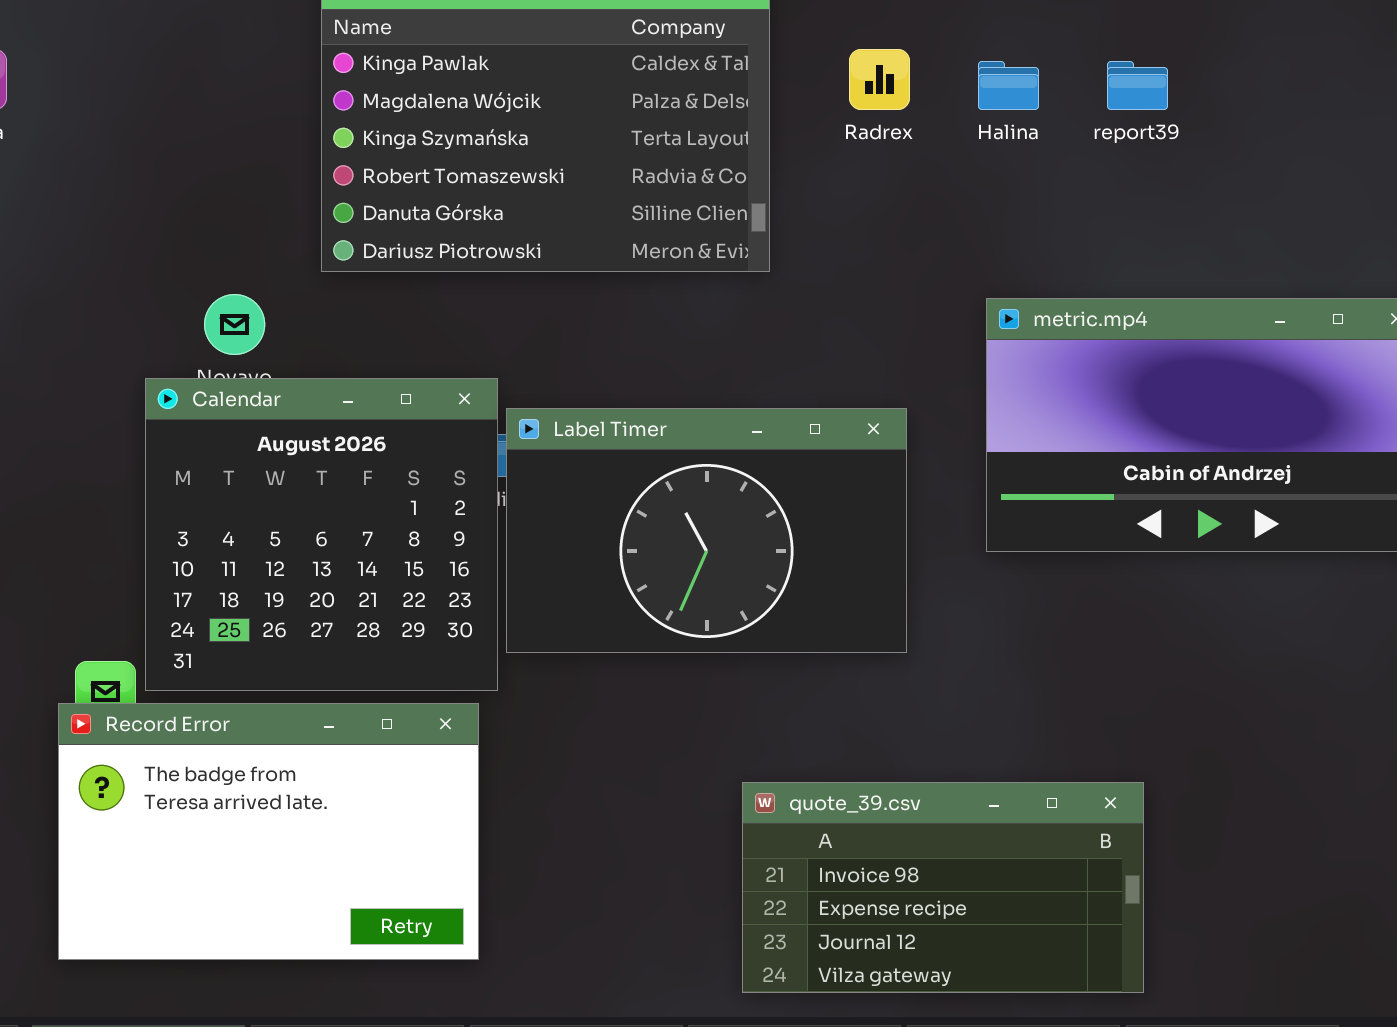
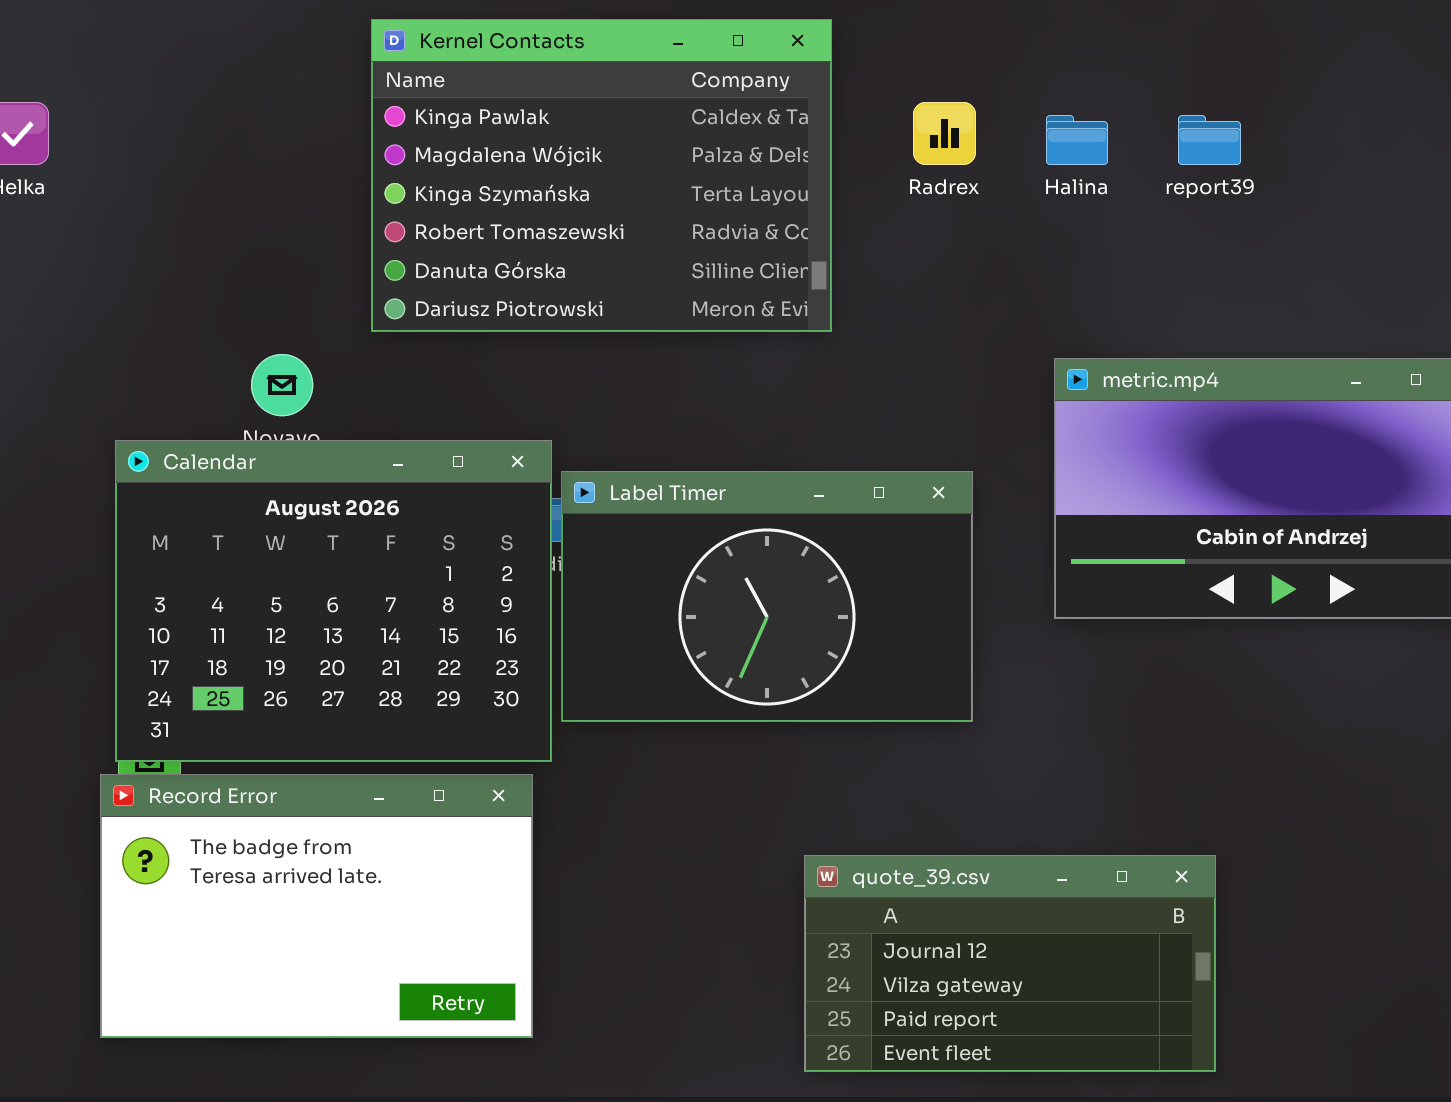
Calendar: [145,378,498,691] -> [115,440,552,762], resized
quote_39.csv: [742,782,1144,993] -> [804,855,1216,1072], scrolled down 2 rows

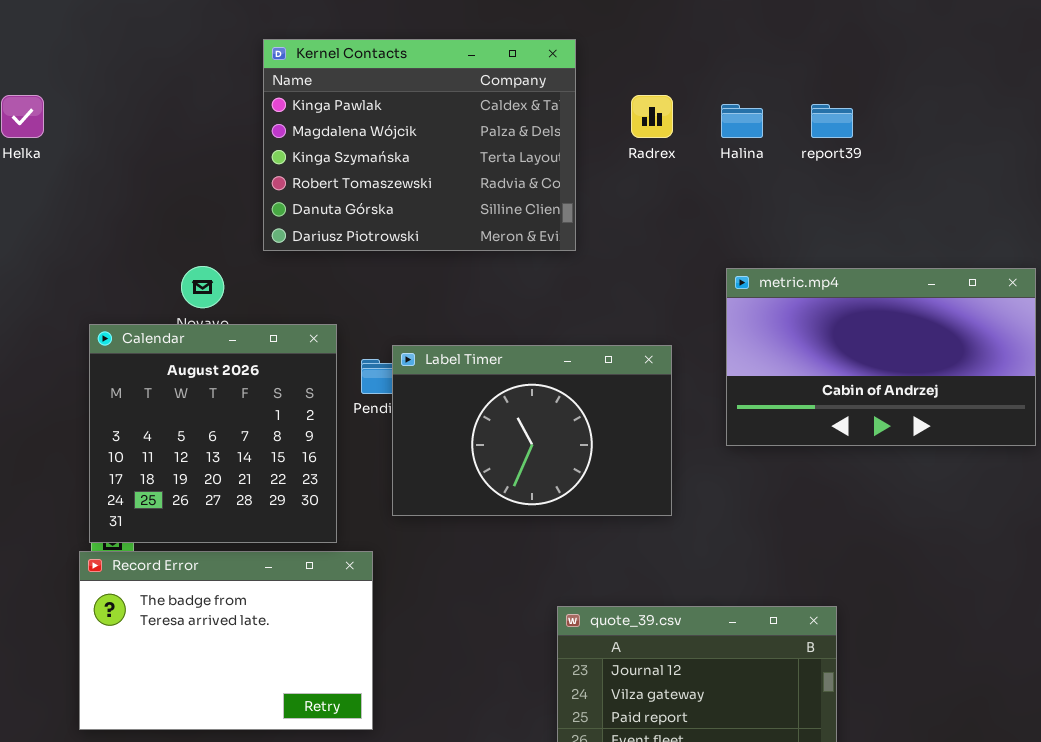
Calendar: [115,440,552,762] -> [89,324,337,543], resized

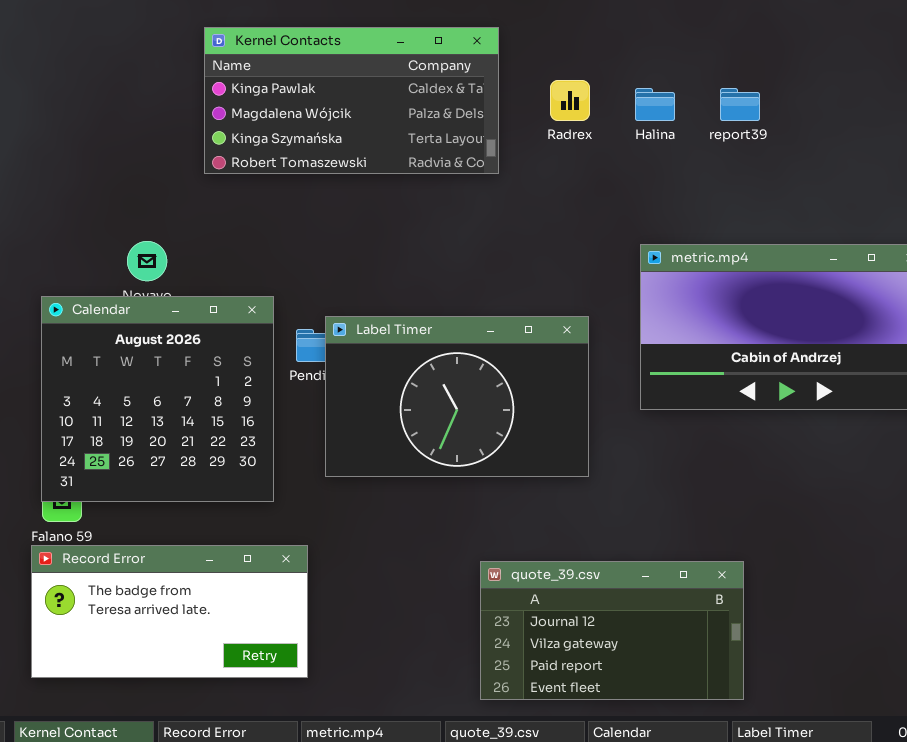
Kernel Contacts: [263,39,576,251] -> [204,27,499,174], resized
Record Error: [79,551,373,730] -> [31,545,308,678], resized

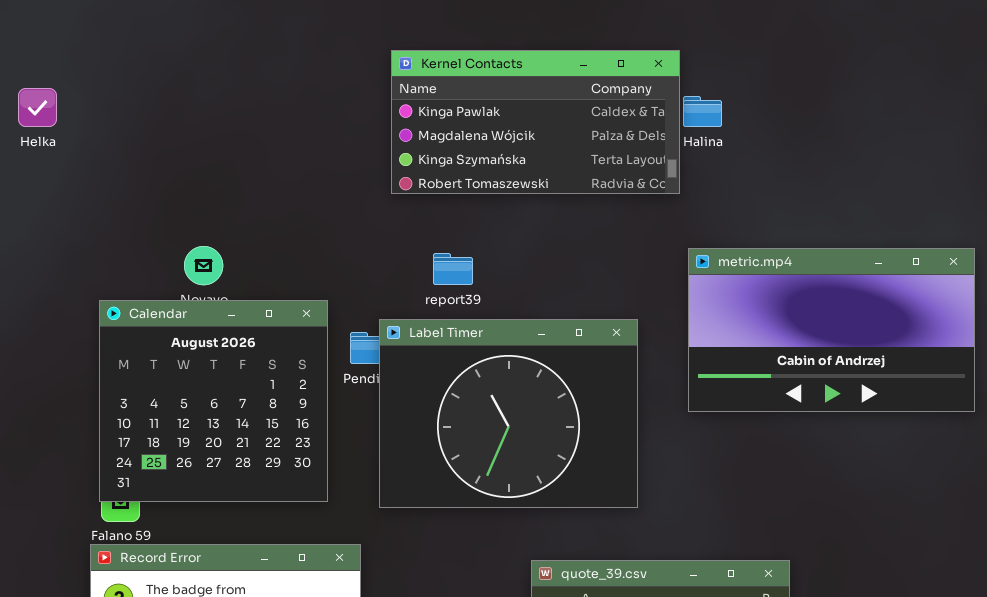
Kernel Contacts: [204,27,499,174] -> [391,50,680,194], moved
report39: [720,88,760,121] -> [433,253,473,285], moved
Label Timer: [325,316,589,477] -> [379,319,638,508], resized

